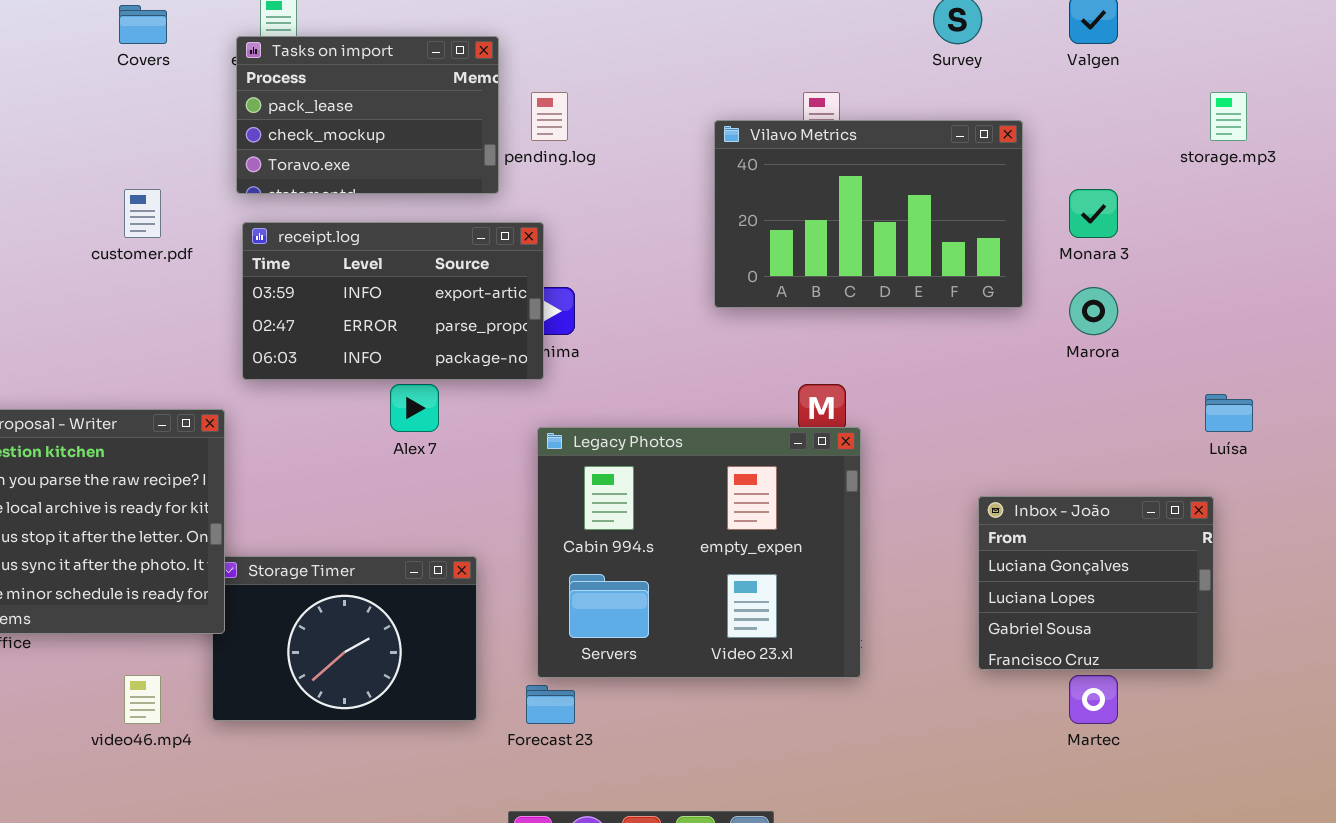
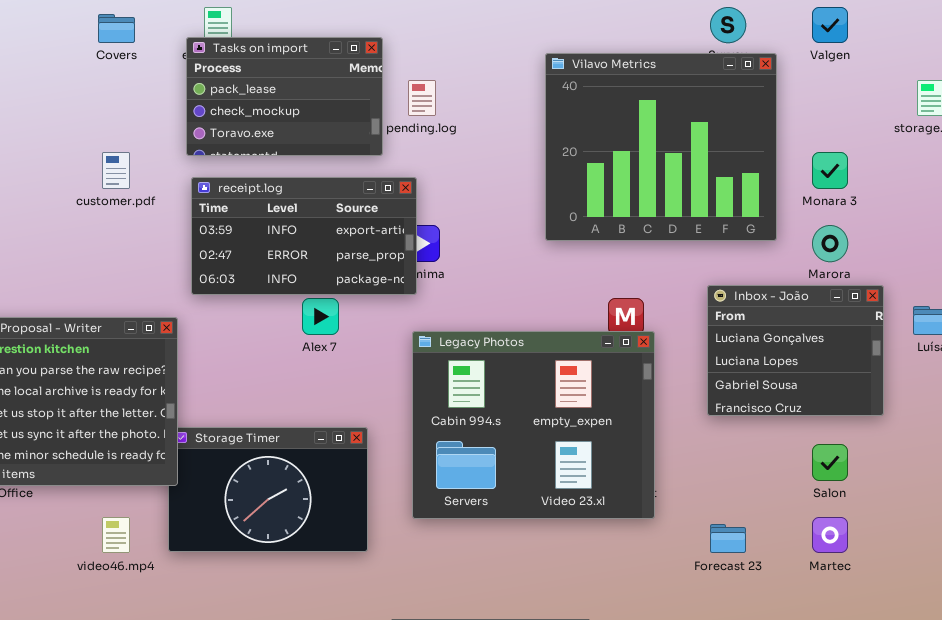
Vilavo Metrics: [714,120,1023,308] -> [545,53,777,241], resized
Inbox - João: [978,496,1214,670] -> [707,285,884,416], moved
Forecast 23: [526,685,575,724] -> [710,524,746,553], moved

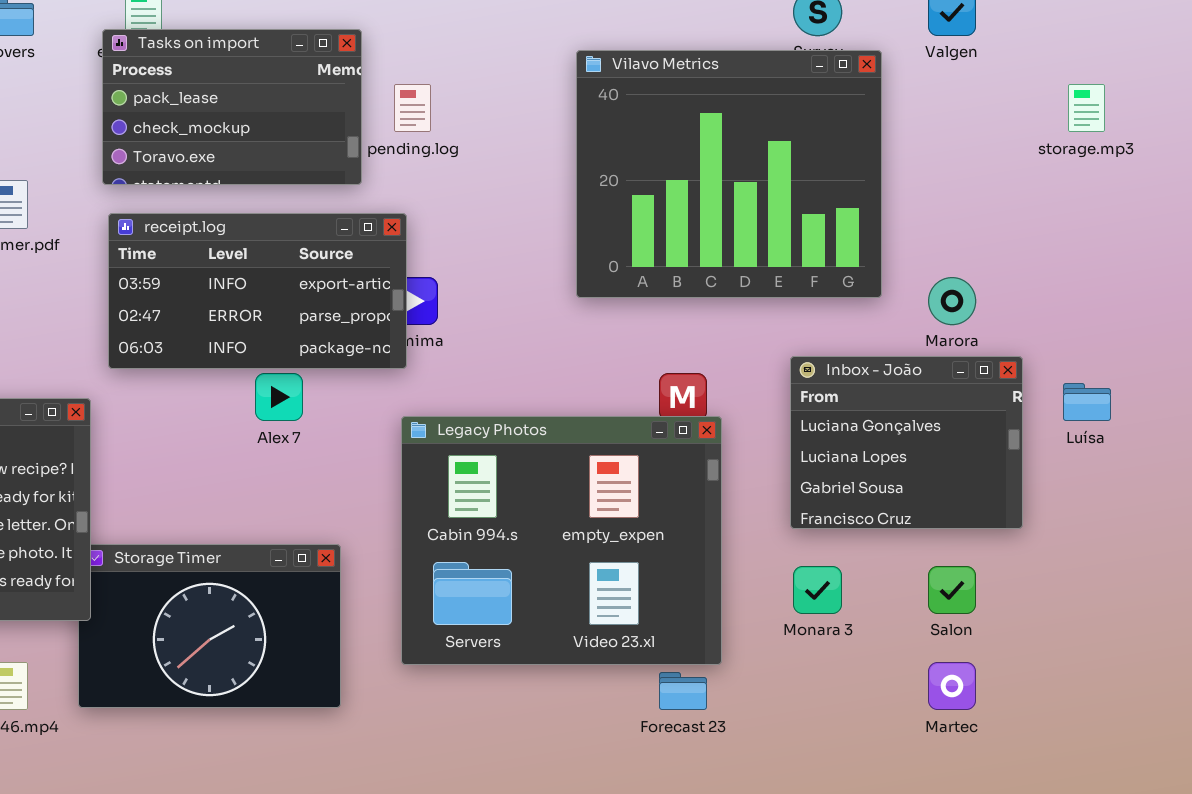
Monara 3: [812,152,848,189] -> [793,566,842,614], moved
Forecast 23: [710,524,746,553] -> [659,672,707,710], moved

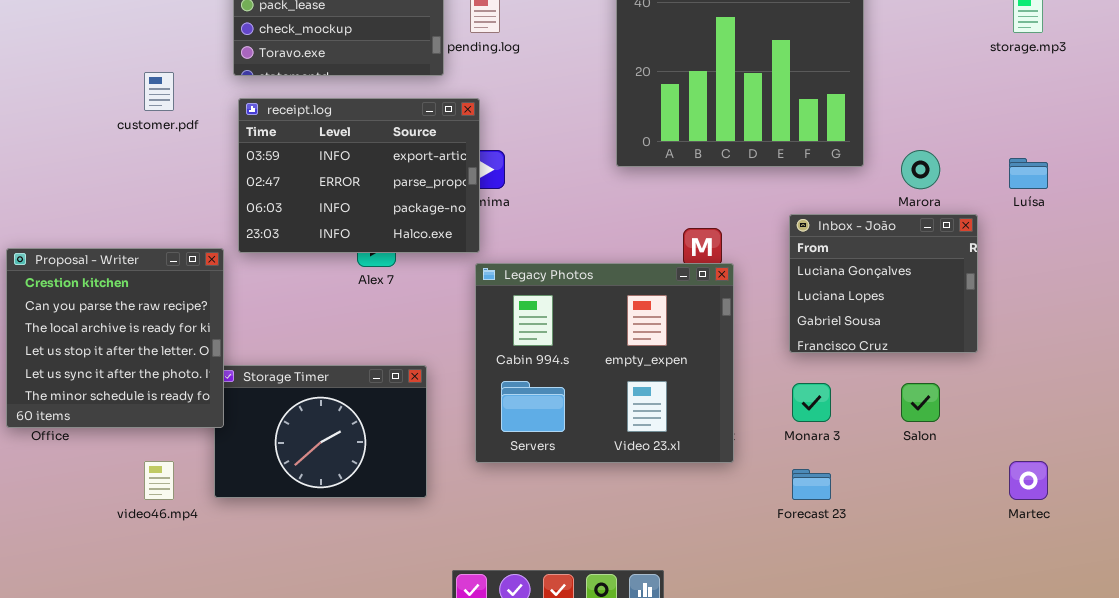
receipt.log: [108,213,407,369] -> [238,98,480,253], resized
Luísa: [1063,383,1111,421] -> [1009,158,1048,189], moved
Martec: [928,662,976,710] -> [1009,461,1048,500], moved
Forecast 23: [659,672,707,710] -> [792,469,831,500], moved

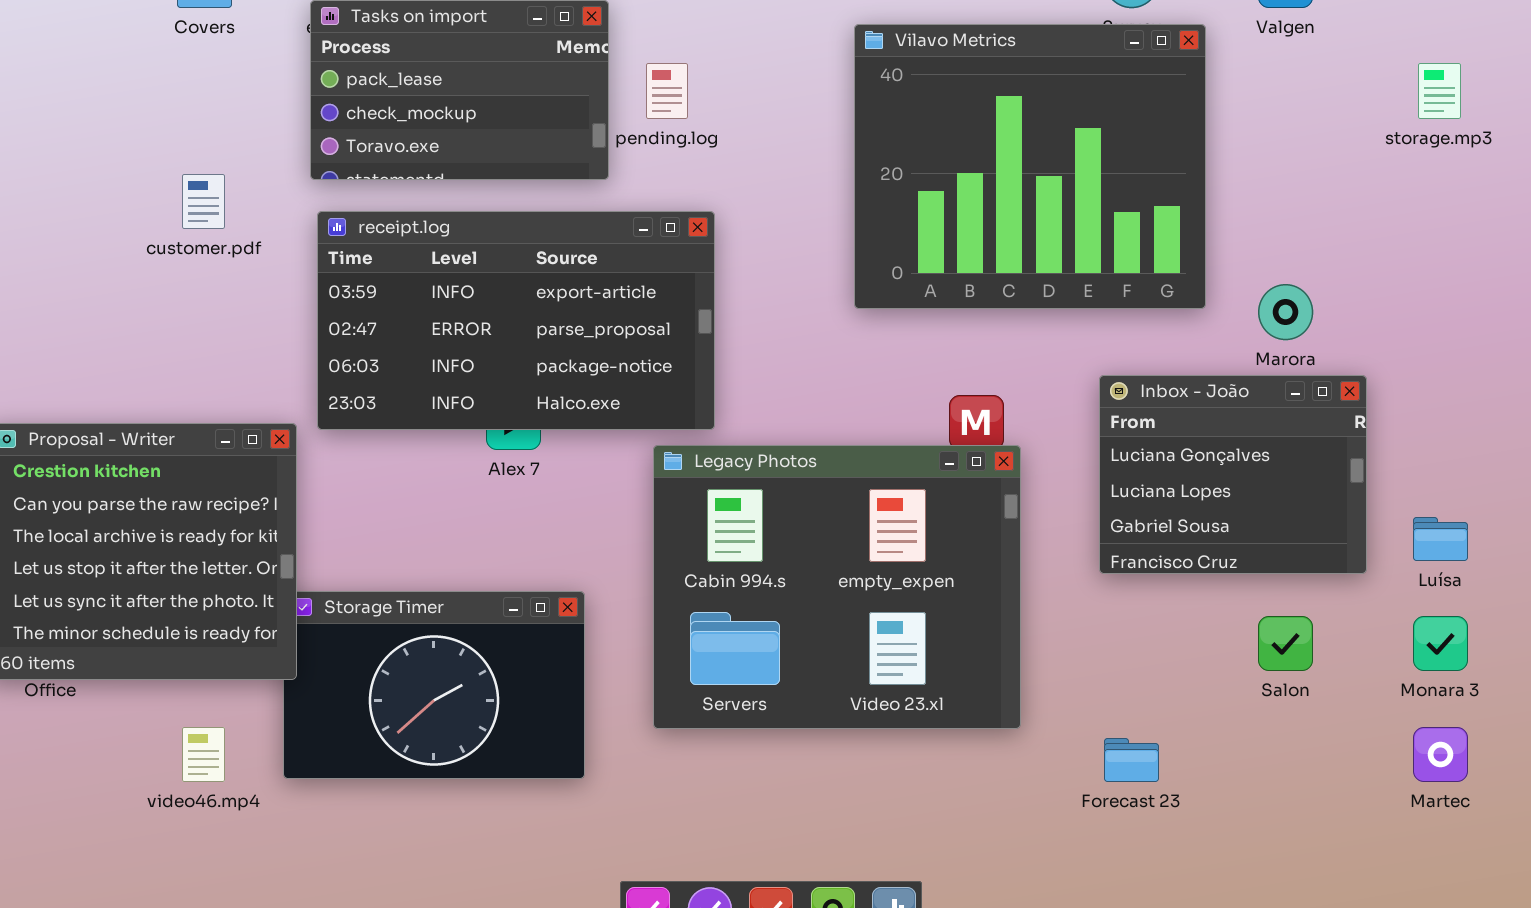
receipt.log: [238,98,480,253] -> [317,211,715,430], resized
Luísa: [1009,158,1048,189] -> [1413,517,1468,561], moved
Monara 3: [792,383,831,422] -> [1413,616,1468,671], moved

